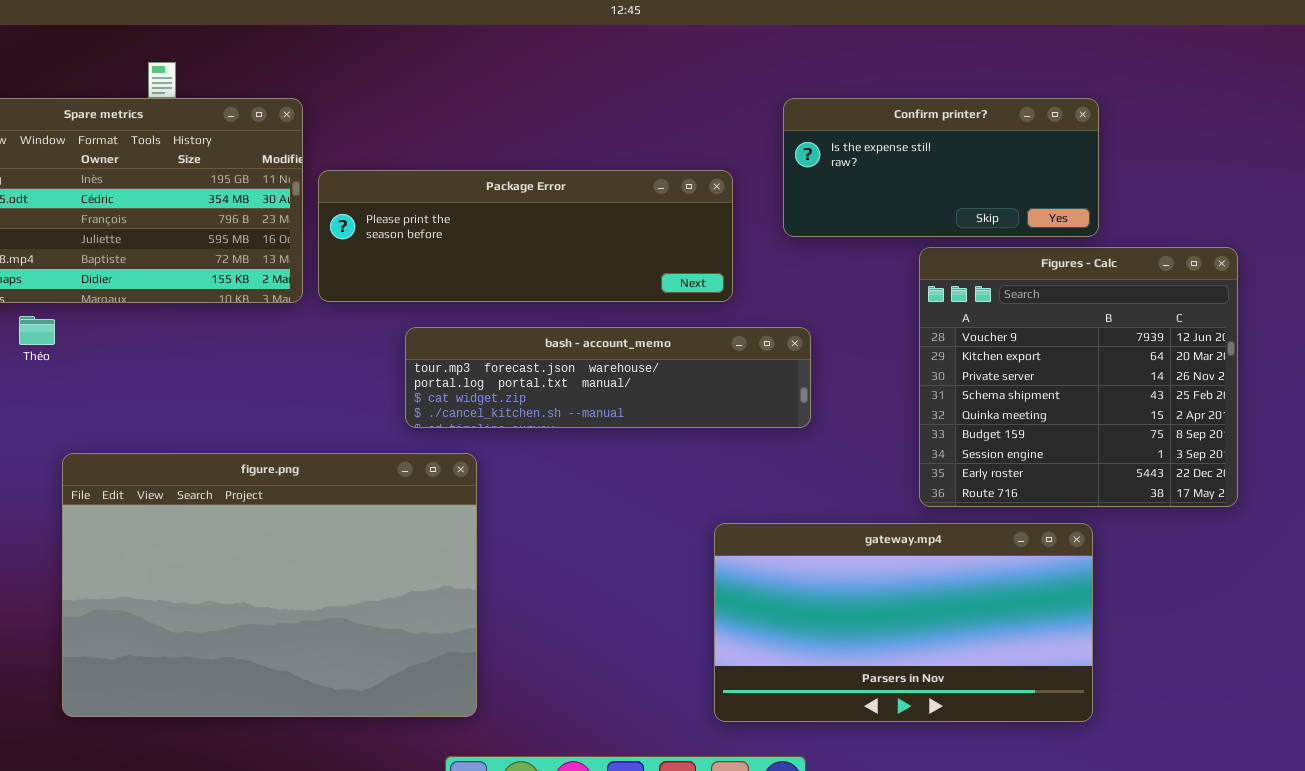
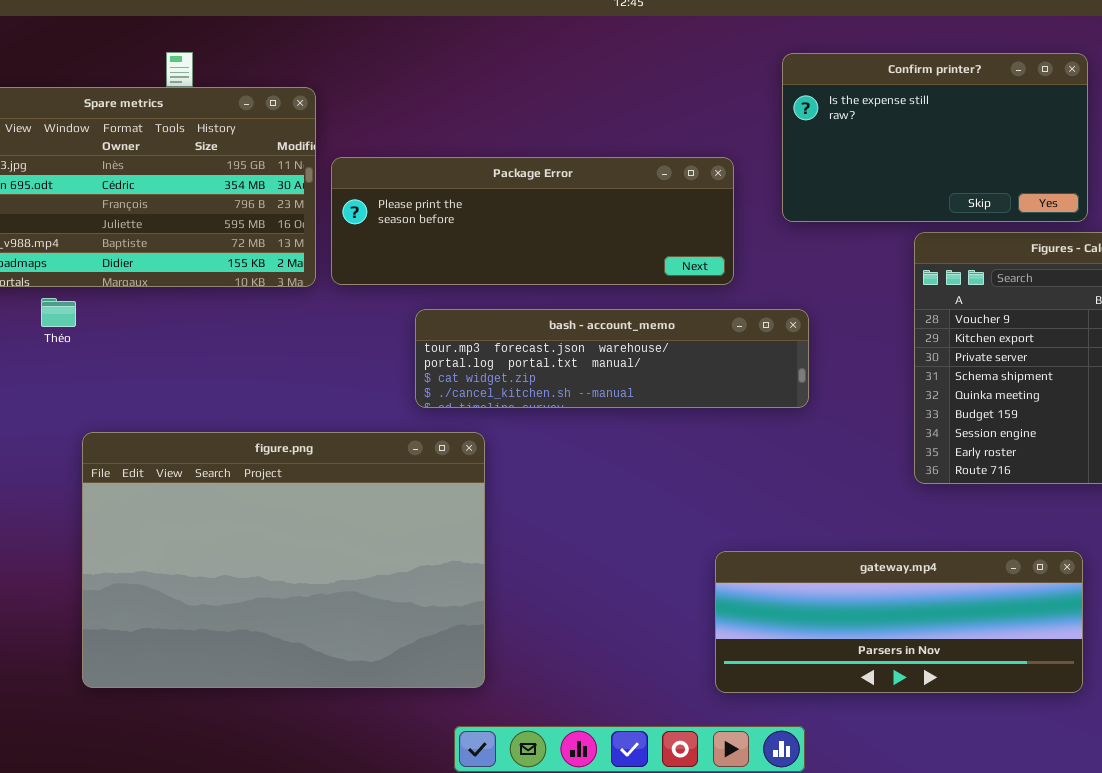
Confirm printer?: [783,98,1099,237] -> [782,53,1088,222], resized
gateway.mp4: [714,523,1093,722] -> [715,551,1083,693], resized

